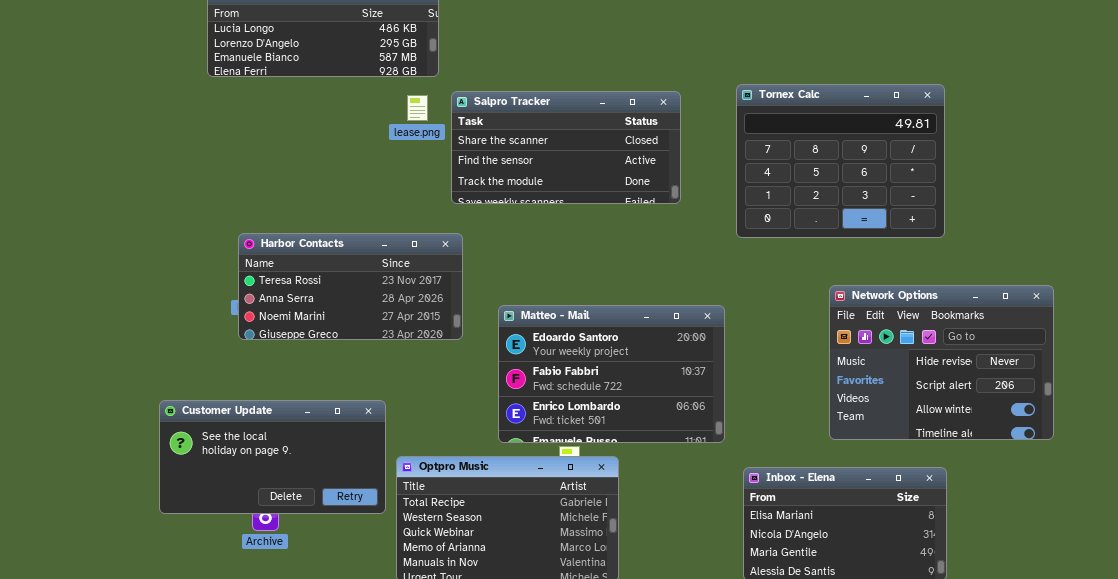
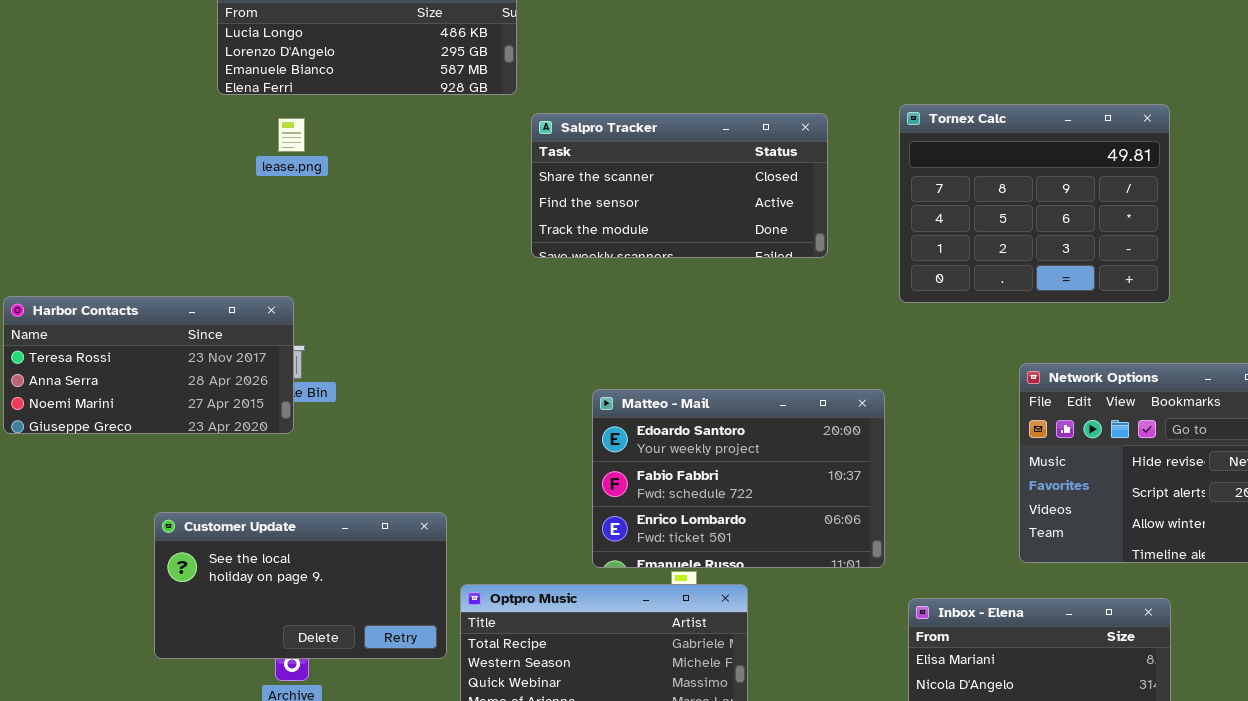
lease.png: [407,95,428,121] -> [278,118,305,152], moved
Harbor Contacts: [238,233,463,340] -> [3,296,294,434], moved

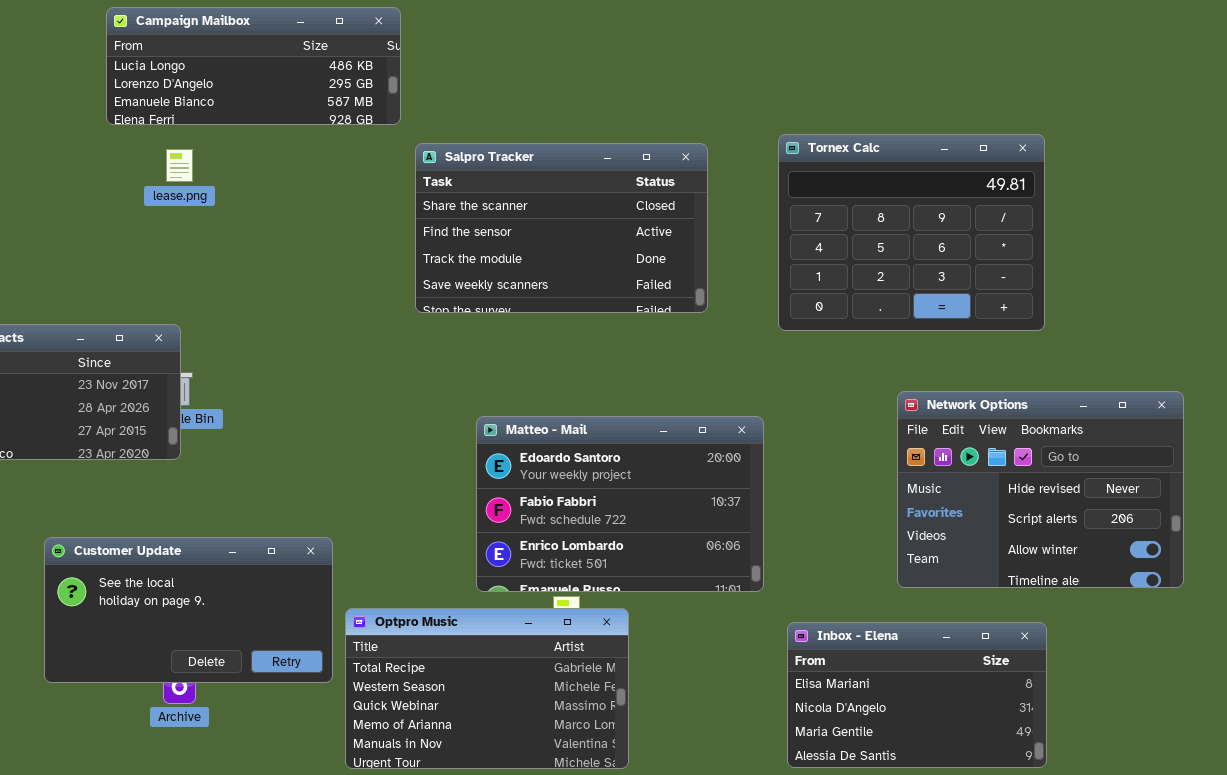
Salpro Tracker: [531,113,828,258] -> [415,143,708,313], resized

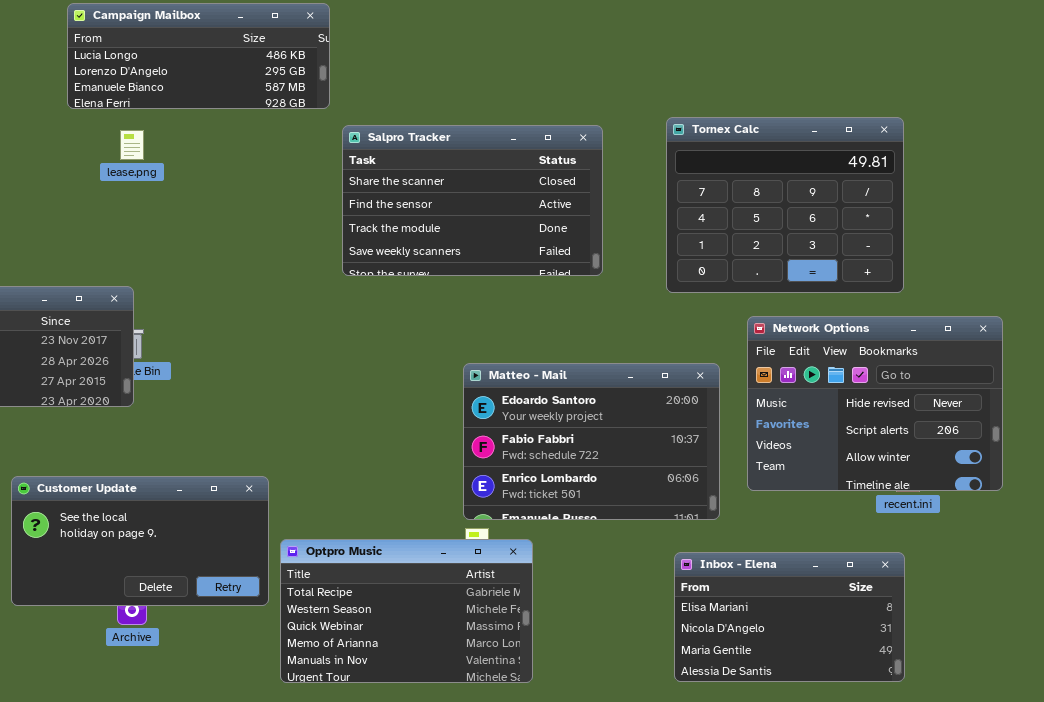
Network Options: [897,391,1184,588] -> [747,316,1003,491], moved
Matteo - Mail: [476,416,764,592] -> [463,363,720,520], moved

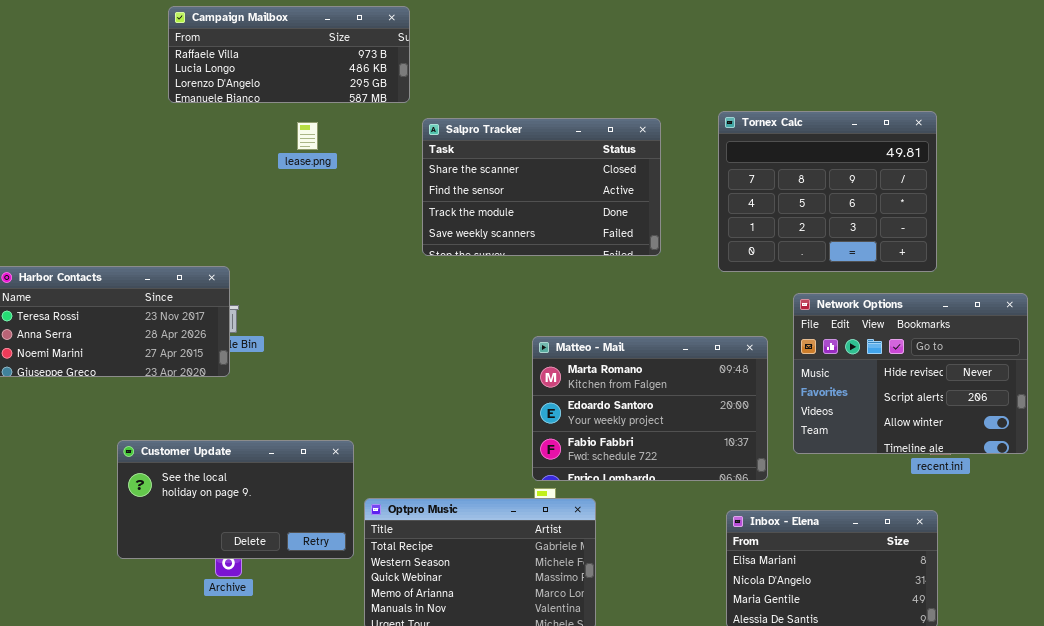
Campaign Mailbox: [67,3,330,109] -> [168,6,410,103], scrolled up 1 row
lease.png: [120,130,144,160] -> [297,122,318,150], moved
Matteo - Mail: [463,363,720,520] -> [532,336,768,481], scrolled up 1 row

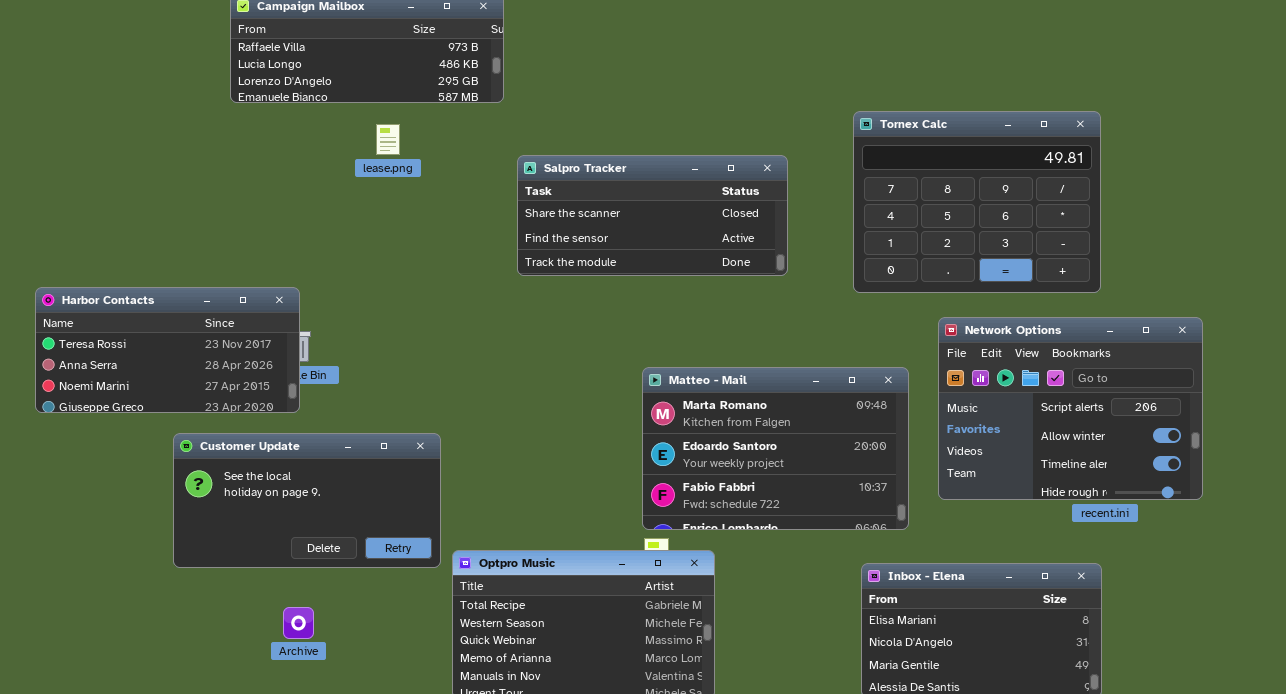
Salpro Tracker: [422,118,661,256] -> [517,155,788,276], resized
Network Options: [793,293,1028,454] -> [938,317,1203,500], scrolled down 1 row
Customer Update: [117,440,354,559] -> [173,433,441,568], moved

